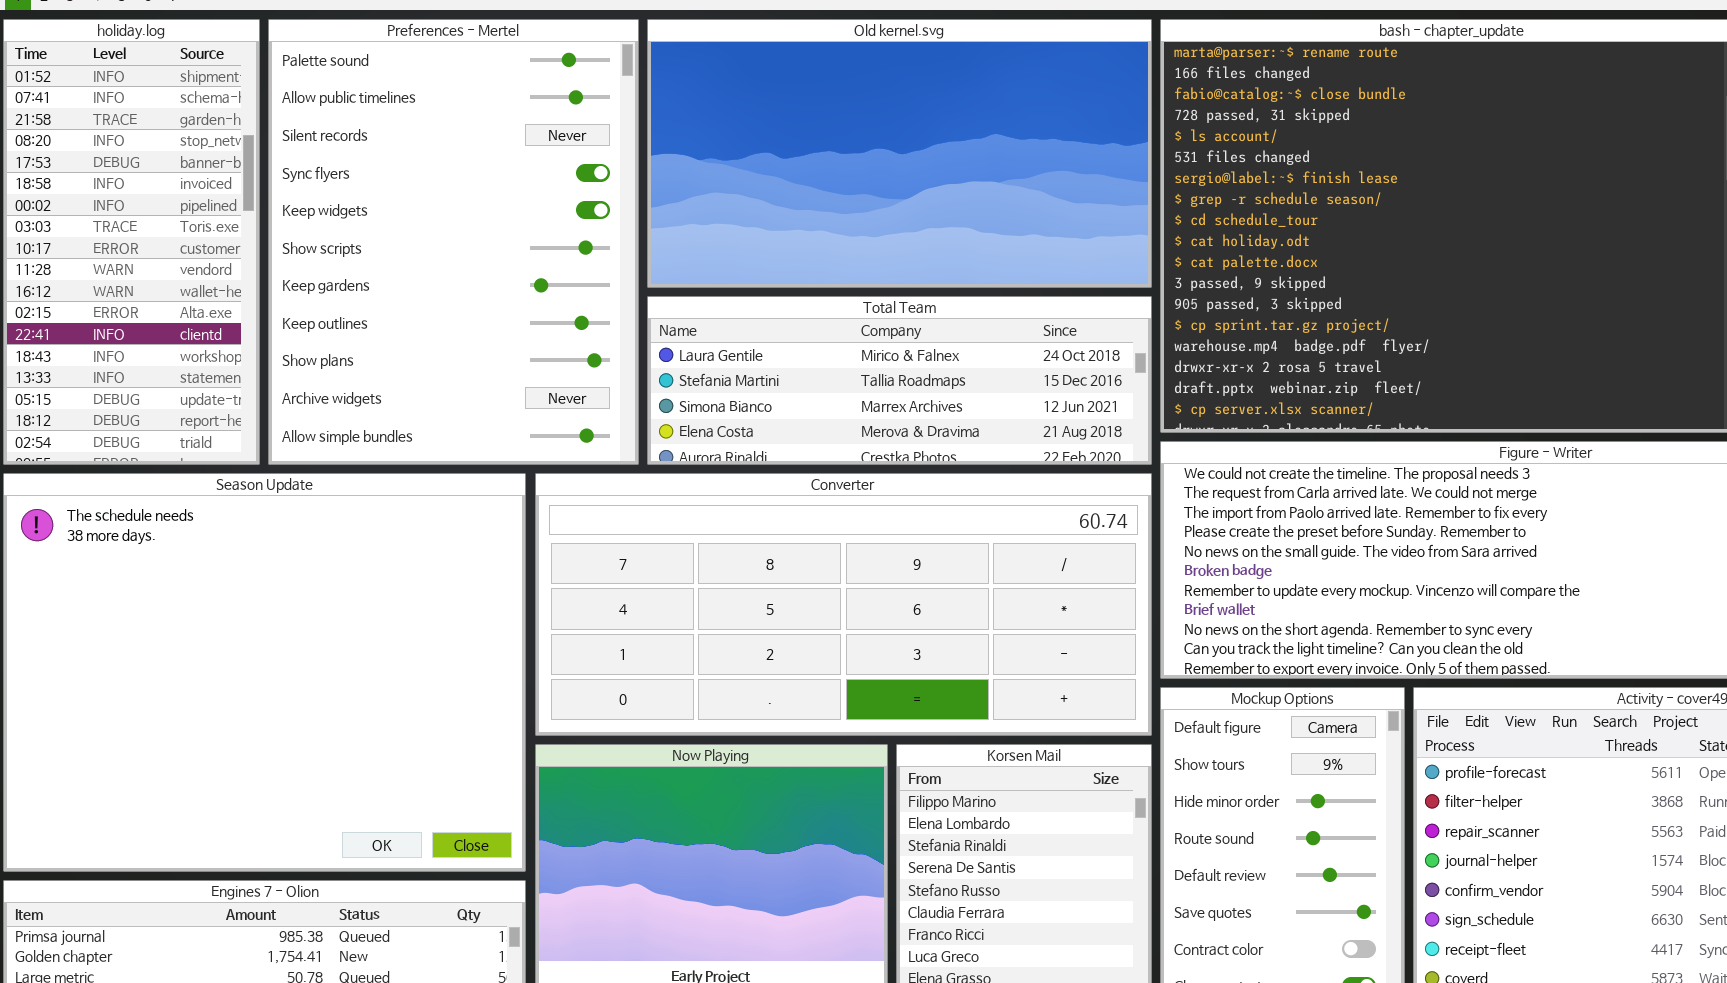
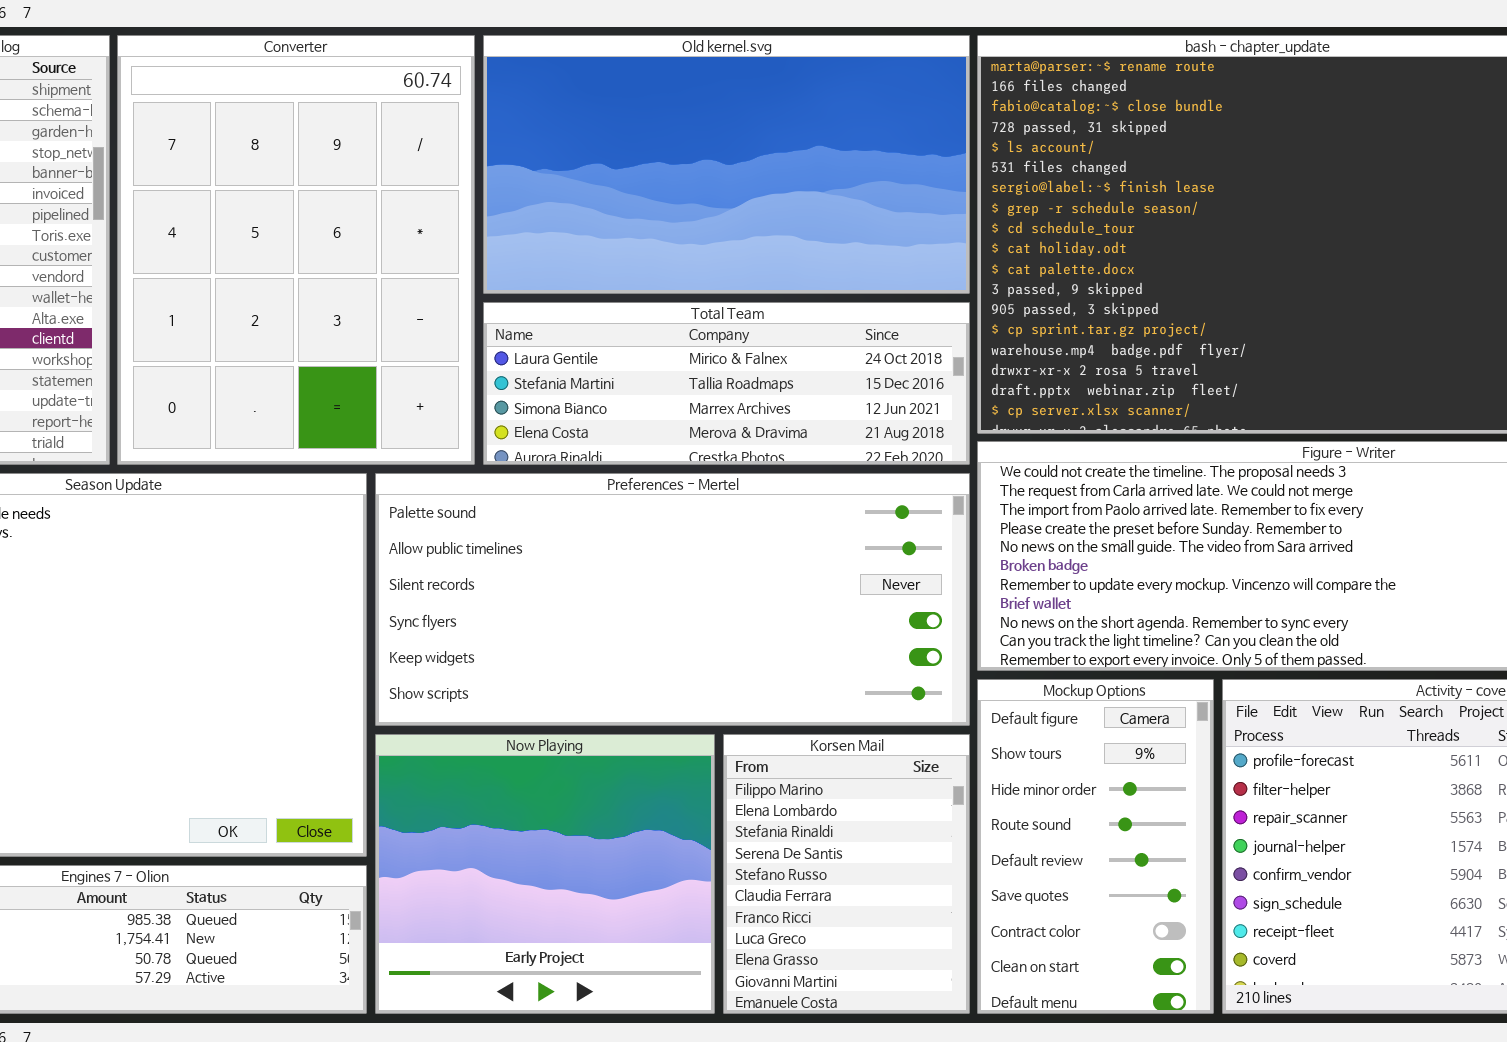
Preferences - Mertel: [268,19,639,465] -> [375,473,970,726], moved, resized
Converter: [535,473,1152,736] -> [117,35,475,465], moved, resized

